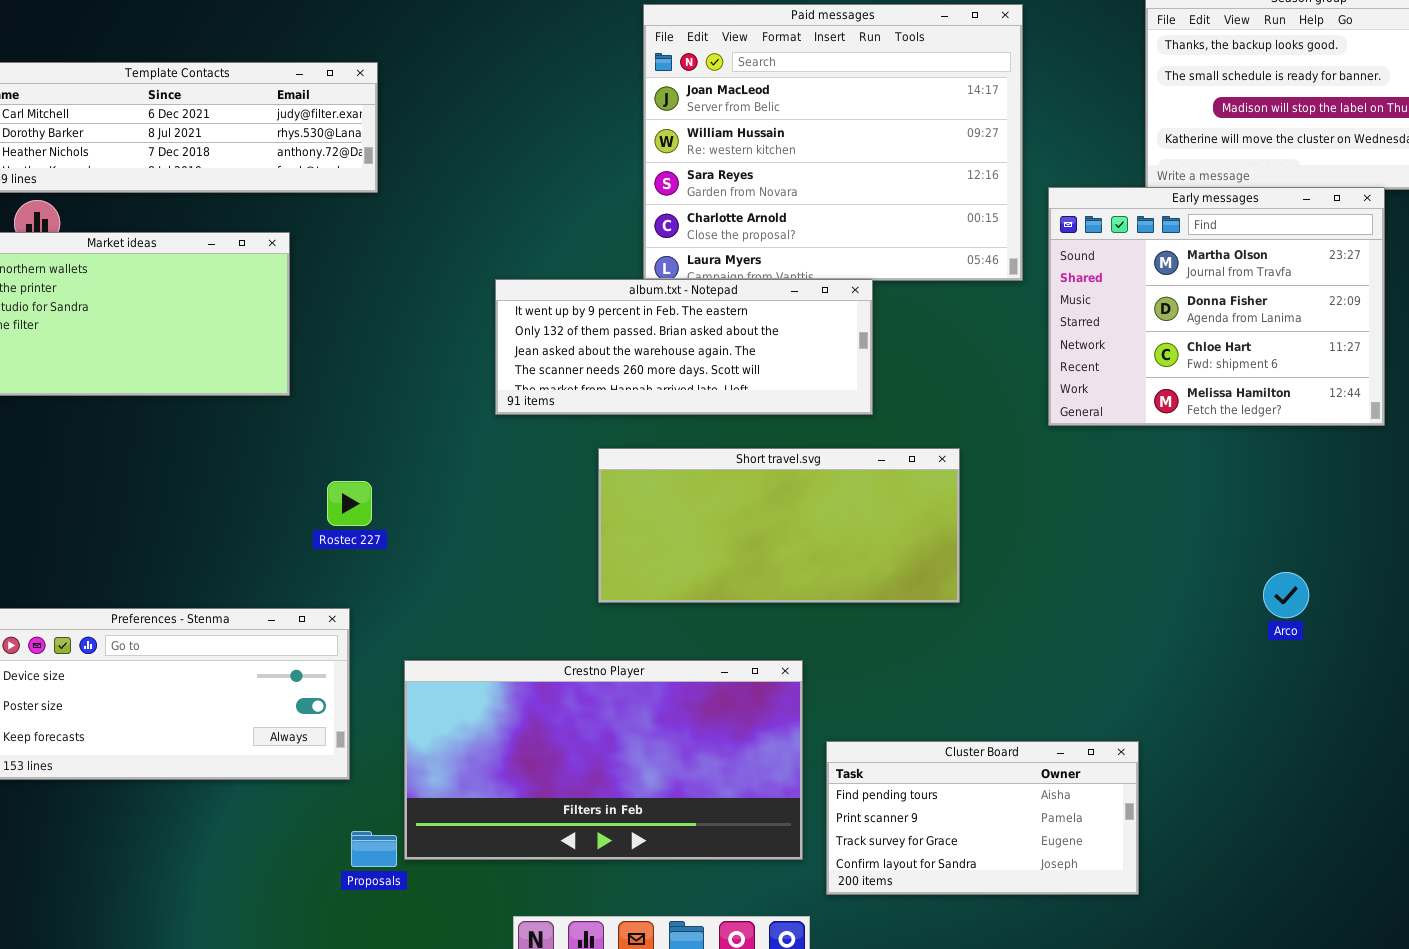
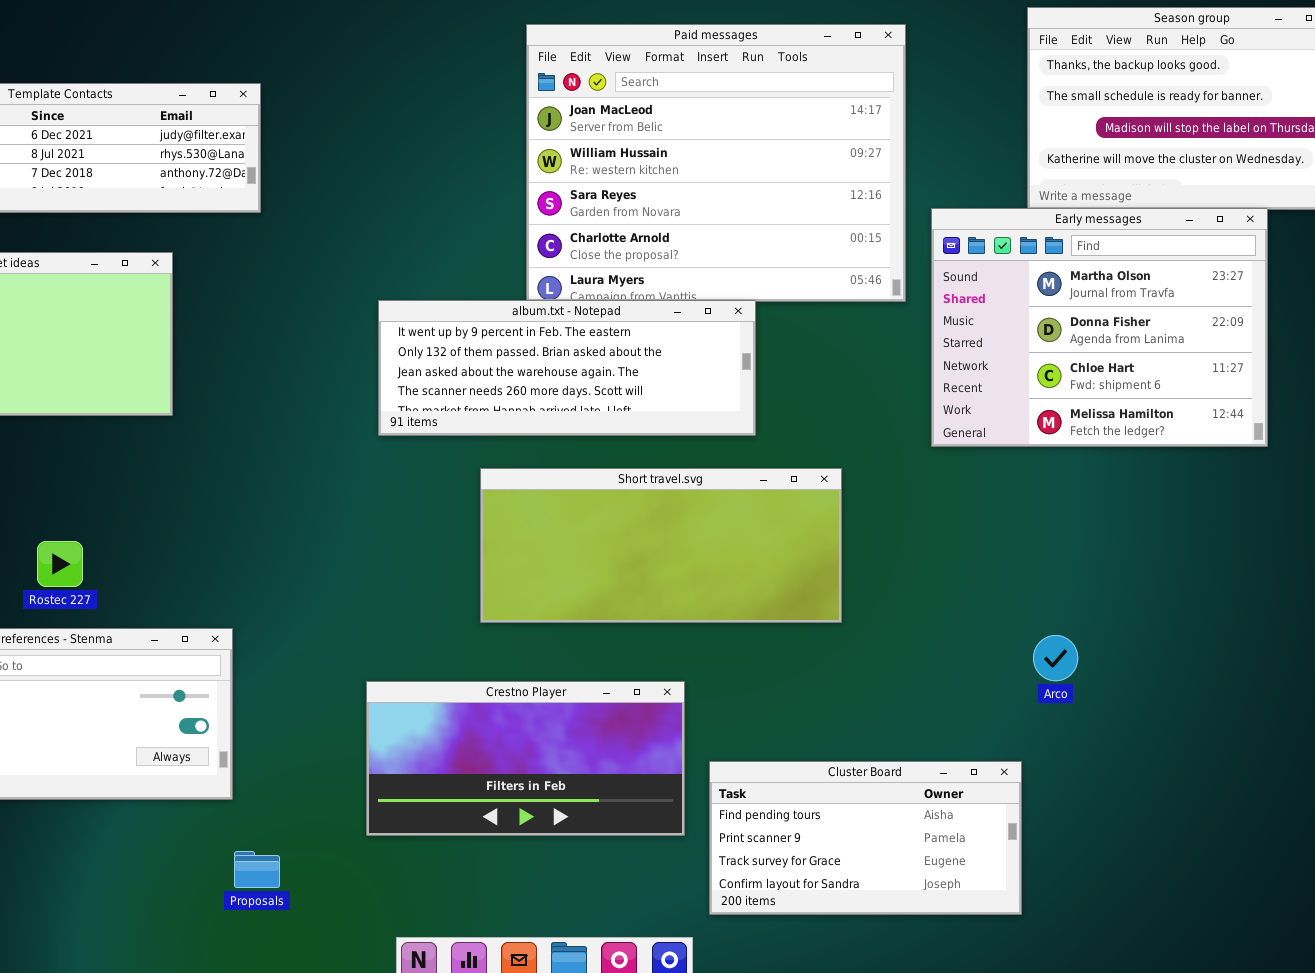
Rostec 227: [327,481,372,526] -> [37,541,83,587], moved
Arco: [1263,572,1309,618] -> [1033,635,1078,681], moved
Crestno Player: [404,660,803,860] -> [366,681,685,836], resized

